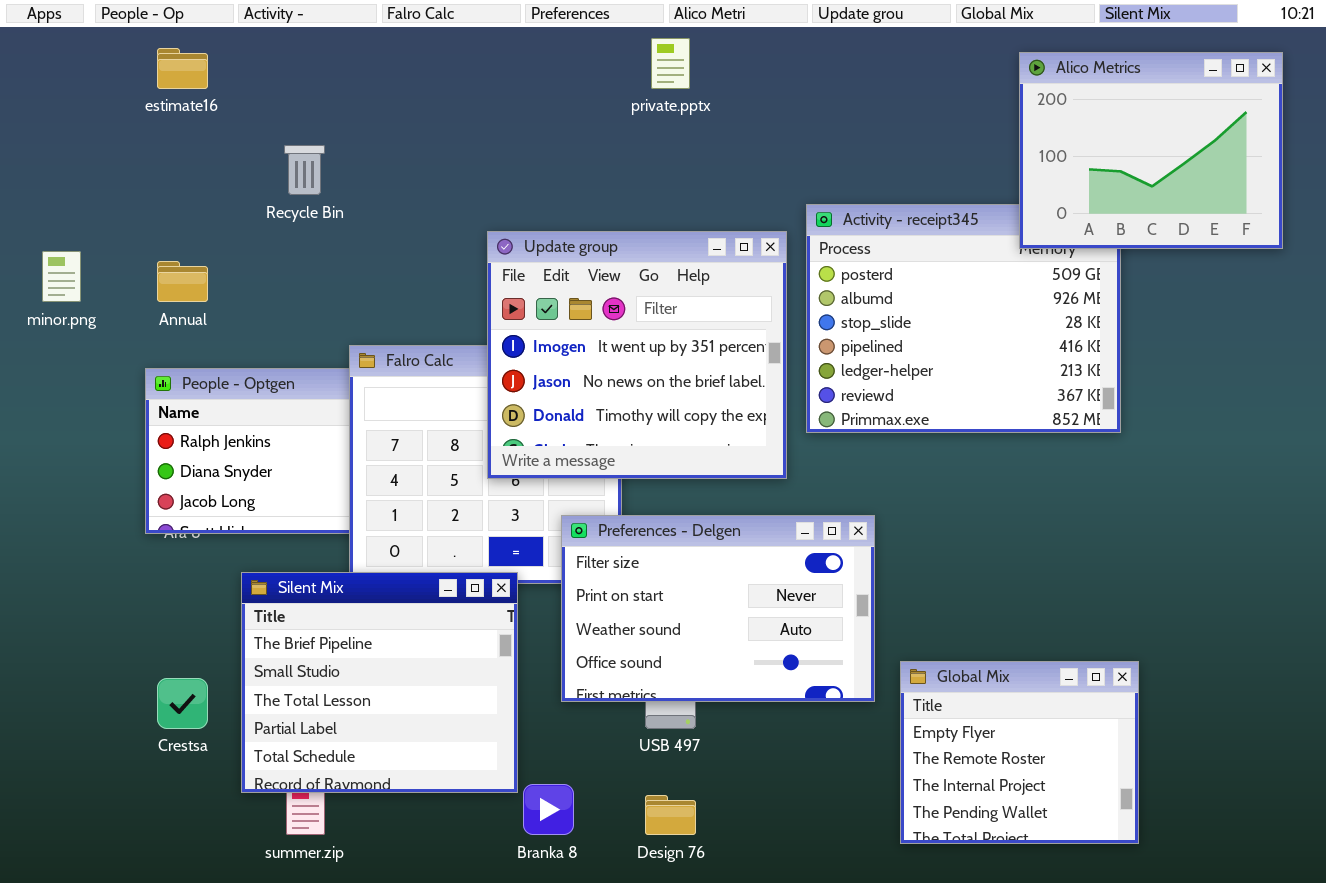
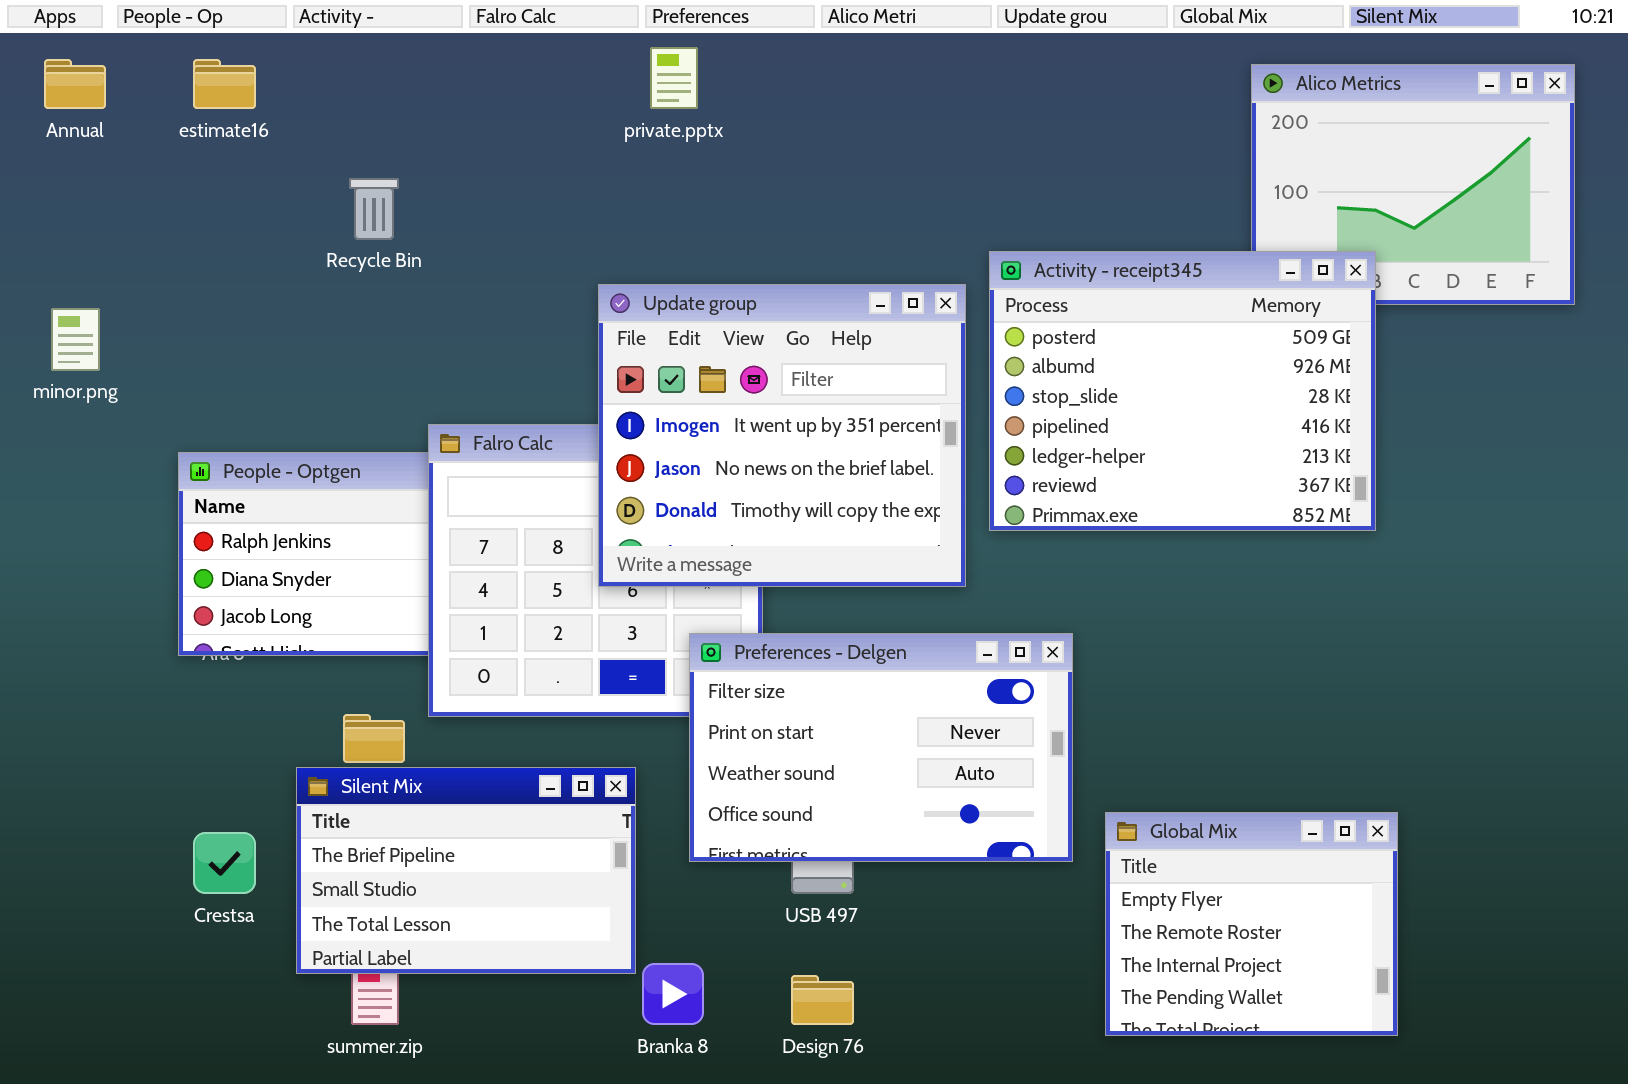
private.pptx: [651,38,690,89] -> [650,47,698,109], moved
Activity - receipt345: [806,204,1121,433] -> [989,251,1376,531], raised
Annual: [157,261,208,302] -> [44,59,106,109], moved
Silent Mix: [241,572,518,793] -> [296,767,636,974], resized

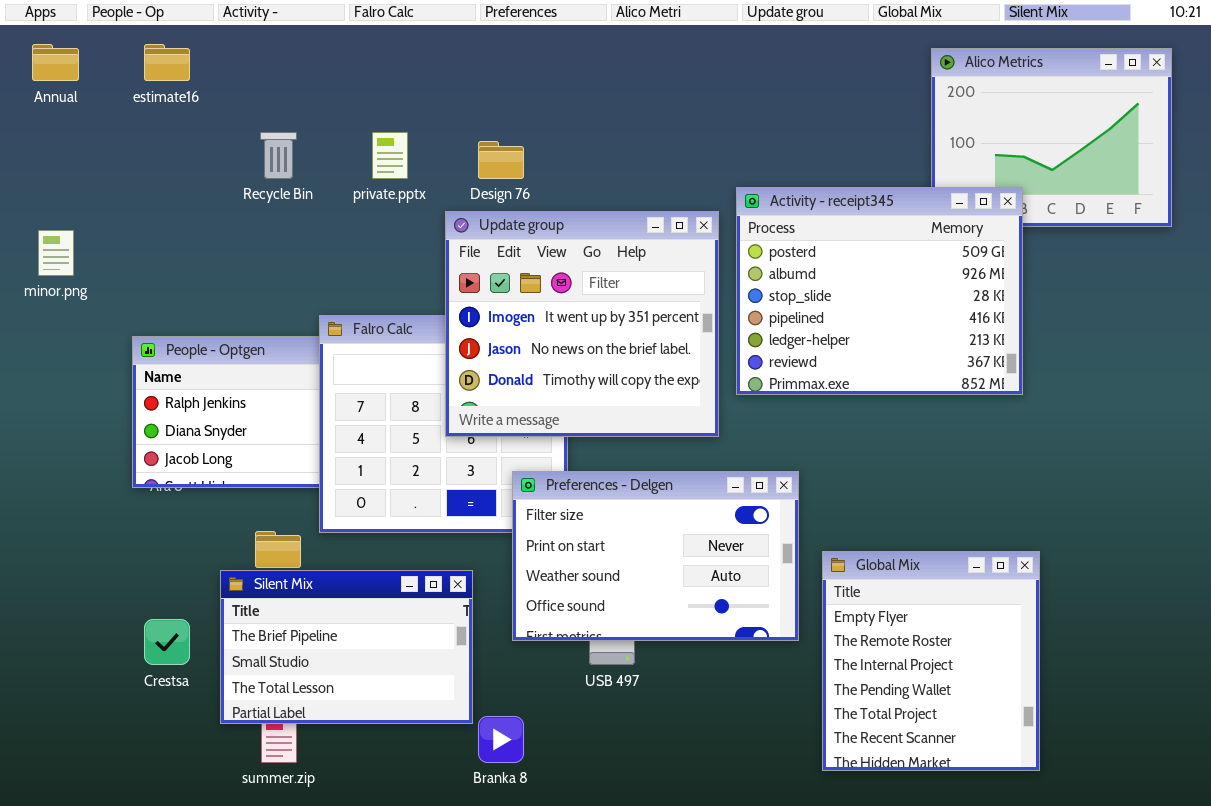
private.pptx: [650,47,698,109] -> [372,132,408,179], moved
Global Mix: [1105,812,1398,1036] -> [822,551,1040,771], resized
Design 76: [791,975,854,1025] -> [478,141,524,179], moved

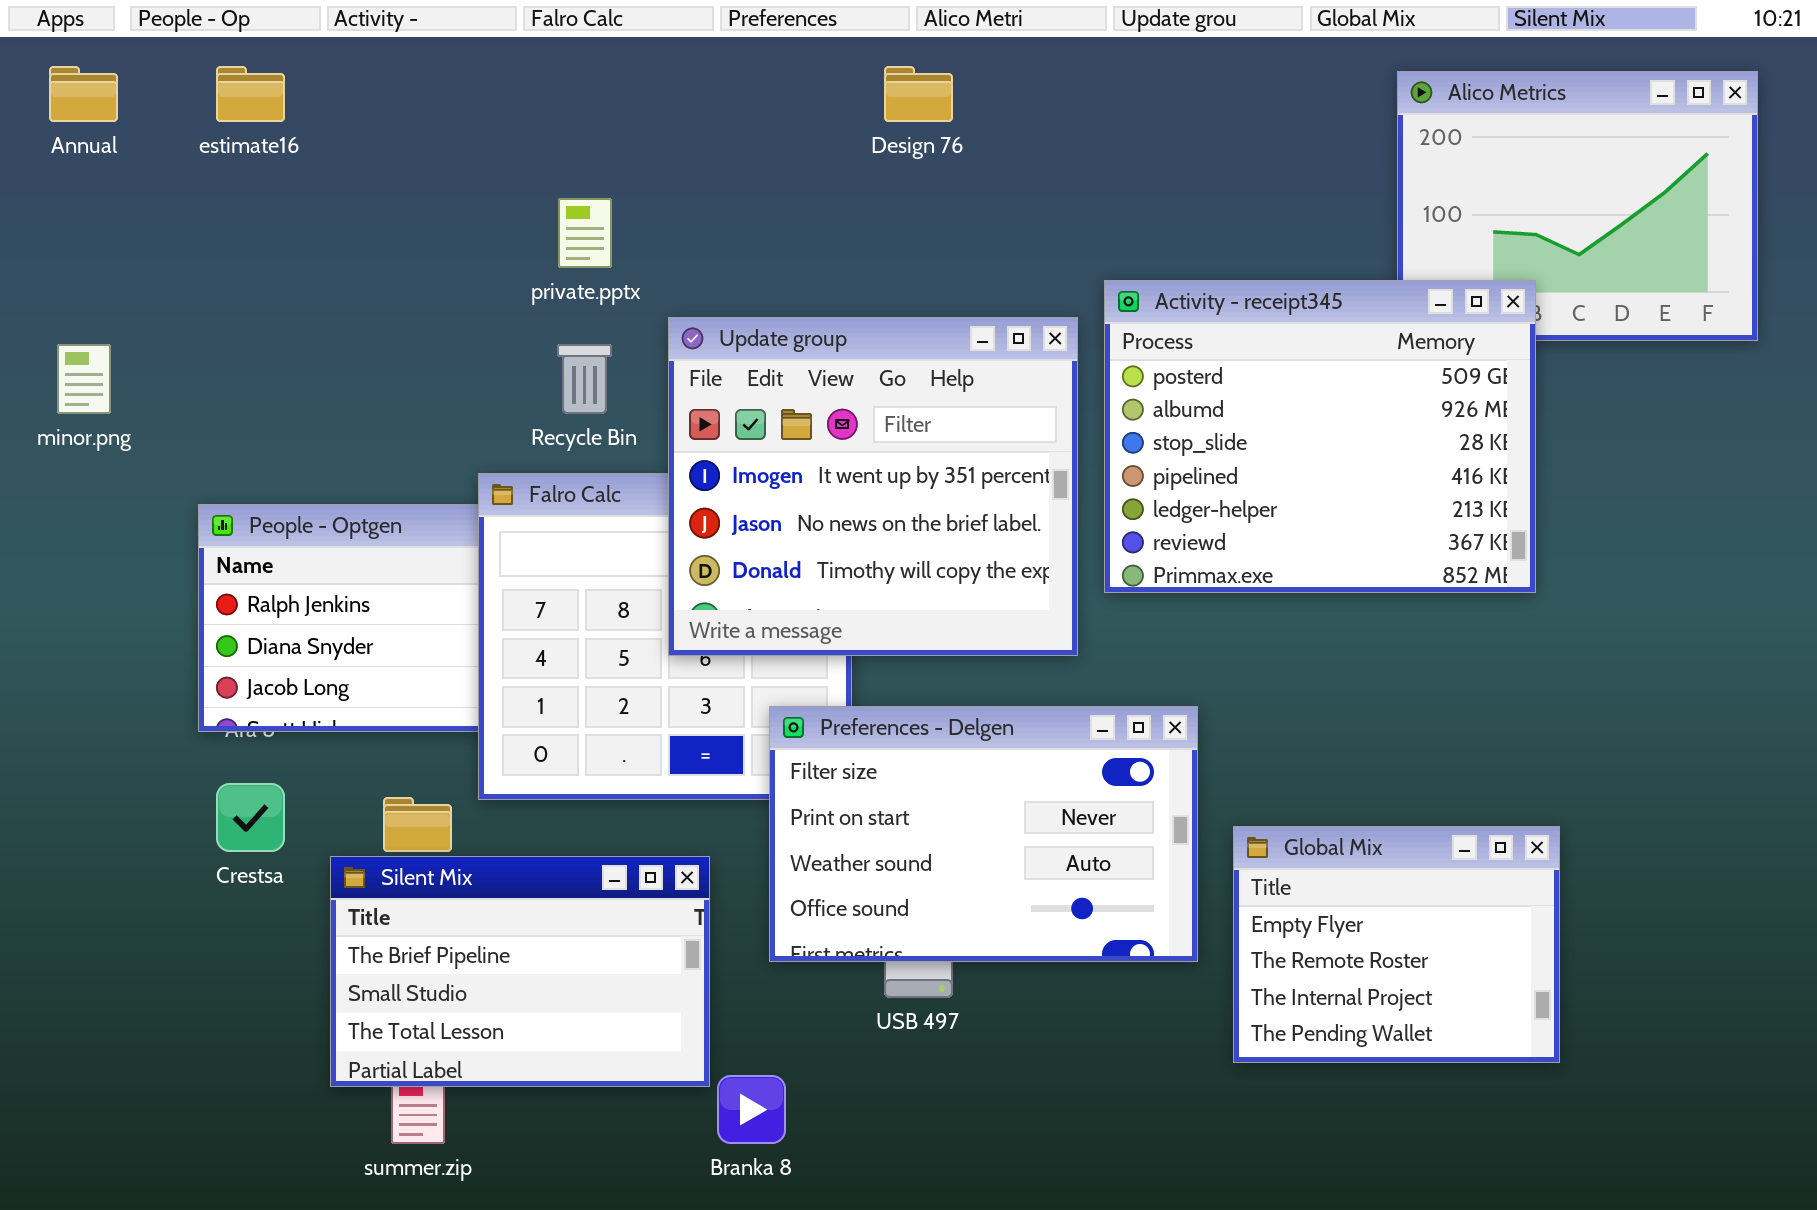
Recycle Bin: [260,132,297,179] -> [557,344,612,414], moved
Design 76: [478,141,524,179] -> [884,66,953,122], moved
Global Mix: [822,551,1040,771] -> [1233,826,1560,1063], resized
Crestsa: [144,619,190,665] -> [216,783,285,852], moved

